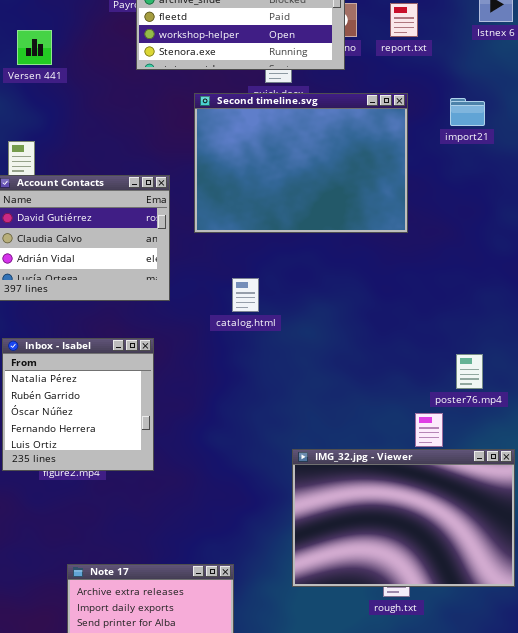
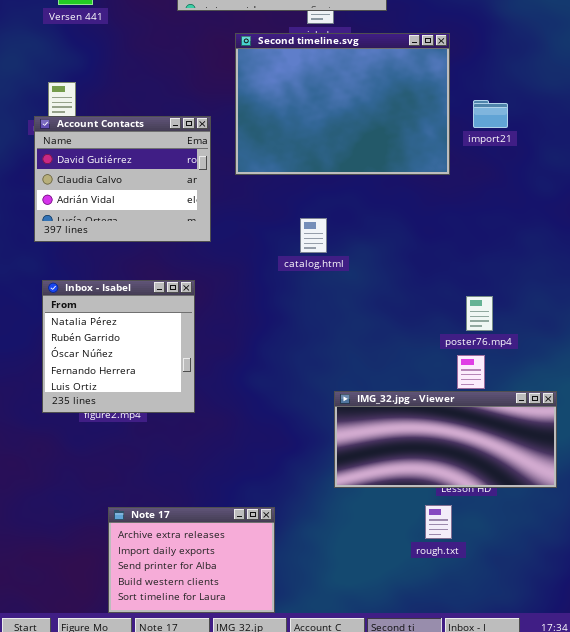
import21: [450,98,485,126] -> [473,100,508,128], moved
catalog.html: [232,278,259,312] -> [300,218,327,253], moved
poster76.mp4: [456,354,483,389] -> [466,296,493,331], moved
IMG_32.jpg - Viewer: [292,449,515,587] -> [334,391,557,488], resized

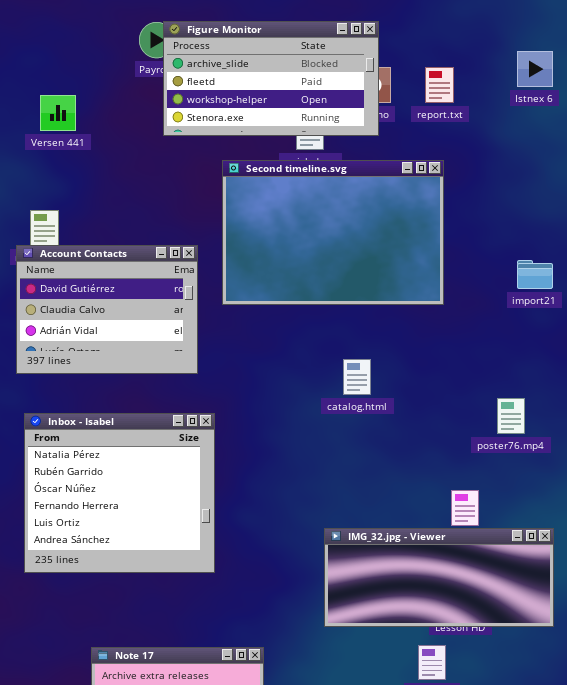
import21: [473,100,508,128] -> [517,260,553,289], moved
catalog.html: [300,218,327,253] -> [343,359,371,395], moved
Inbox - Isabel: [42,280,195,413] -> [24,413,215,573], resized
poster76.mp4: [466,296,493,331] -> [497,398,525,434], moved

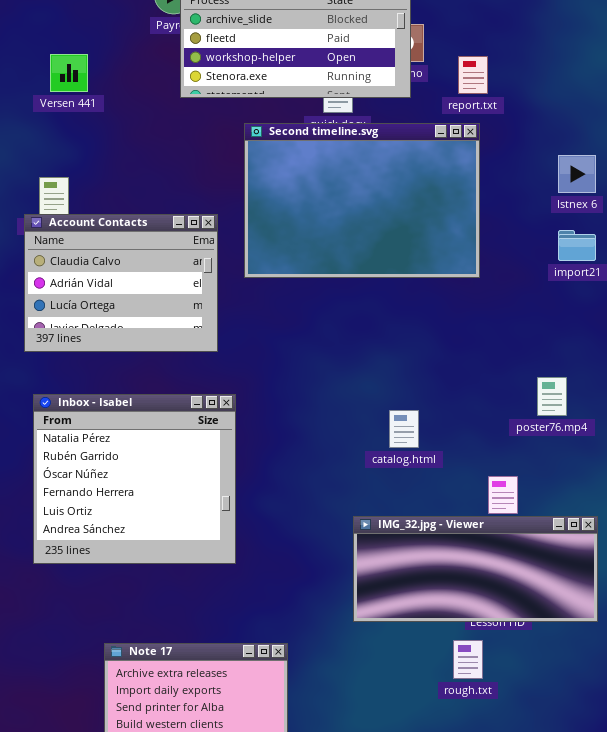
Istnex 6: [517,51,553,87] -> [558,155,596,193], moved
report.txt: [425,67,454,103] -> [458,56,488,94], moved
Account Contacts: [16,245,198,374] -> [24,214,218,352], scrolled down 1 row
catalog.html: [343,359,371,395] -> [389,410,419,448], moved

